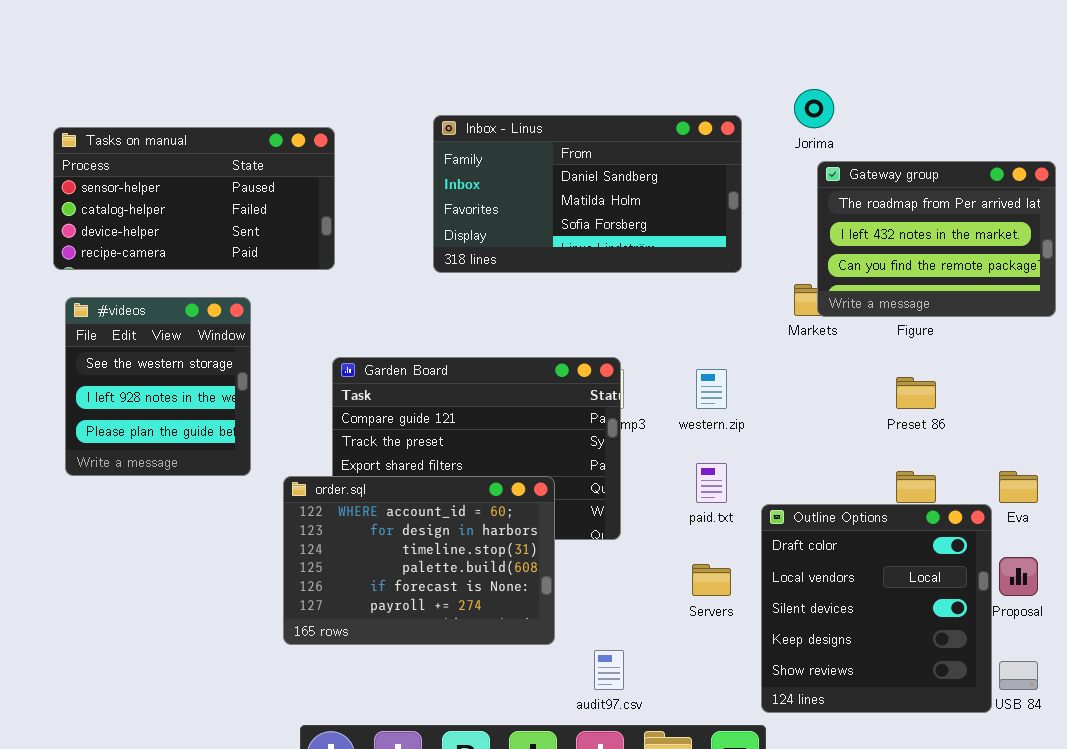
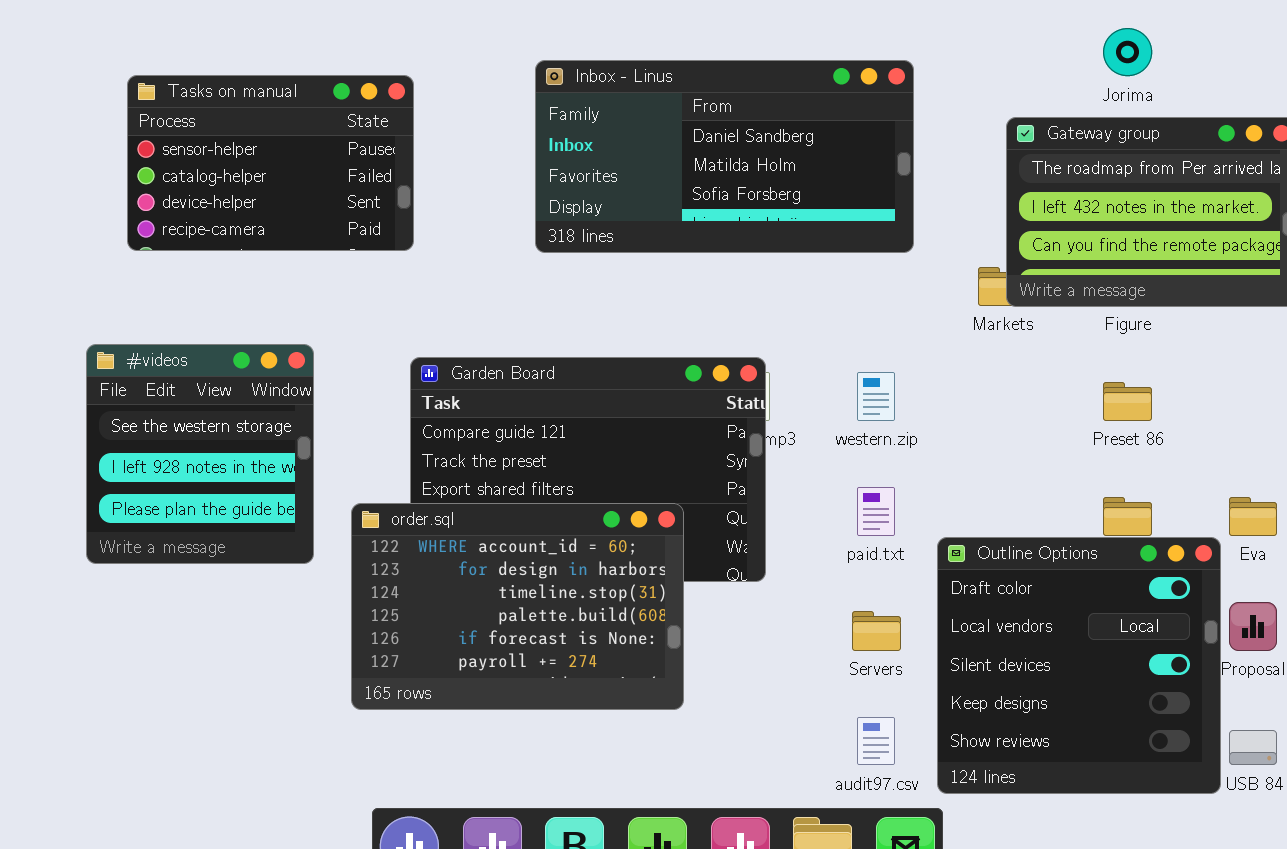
Jorima: [794,89,834,128] -> [1103,28,1152,76], moved
Tasks on manual: [53,127,335,270] -> [127,75,414,251], resized
#videos: [65,297,251,476] -> [86,344,314,564], moved
audit97.csv: [594,650,624,690] -> [857,717,895,765], moved

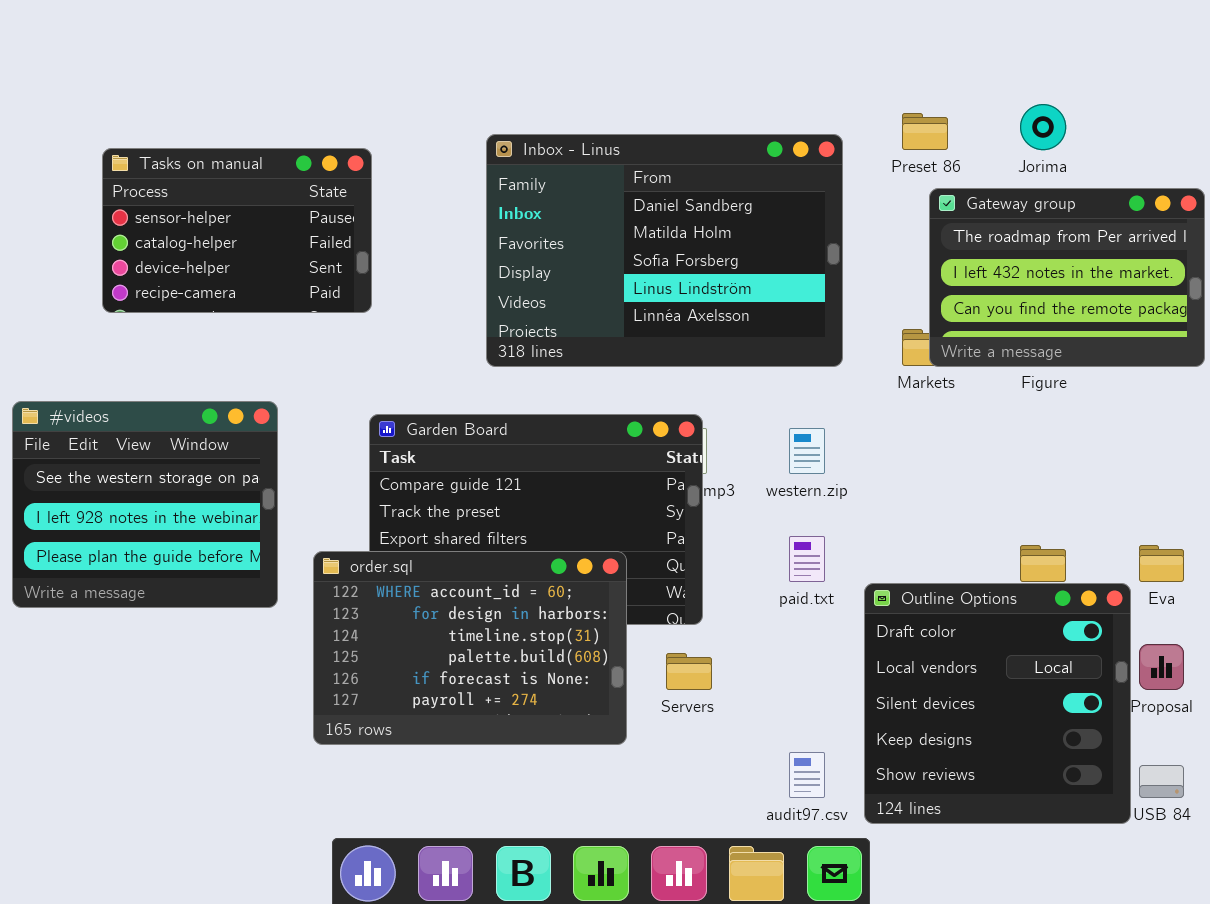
Inbox - Linus: [535,60,914,253] -> [486,134,843,367], resized
#videos: [86,344,314,564] -> [12,401,278,608], resized
Preset 86: [1103,382,1152,421] -> [902,113,948,150], moved
Servers: [852,611,901,651] -> [666,653,712,690], moved

